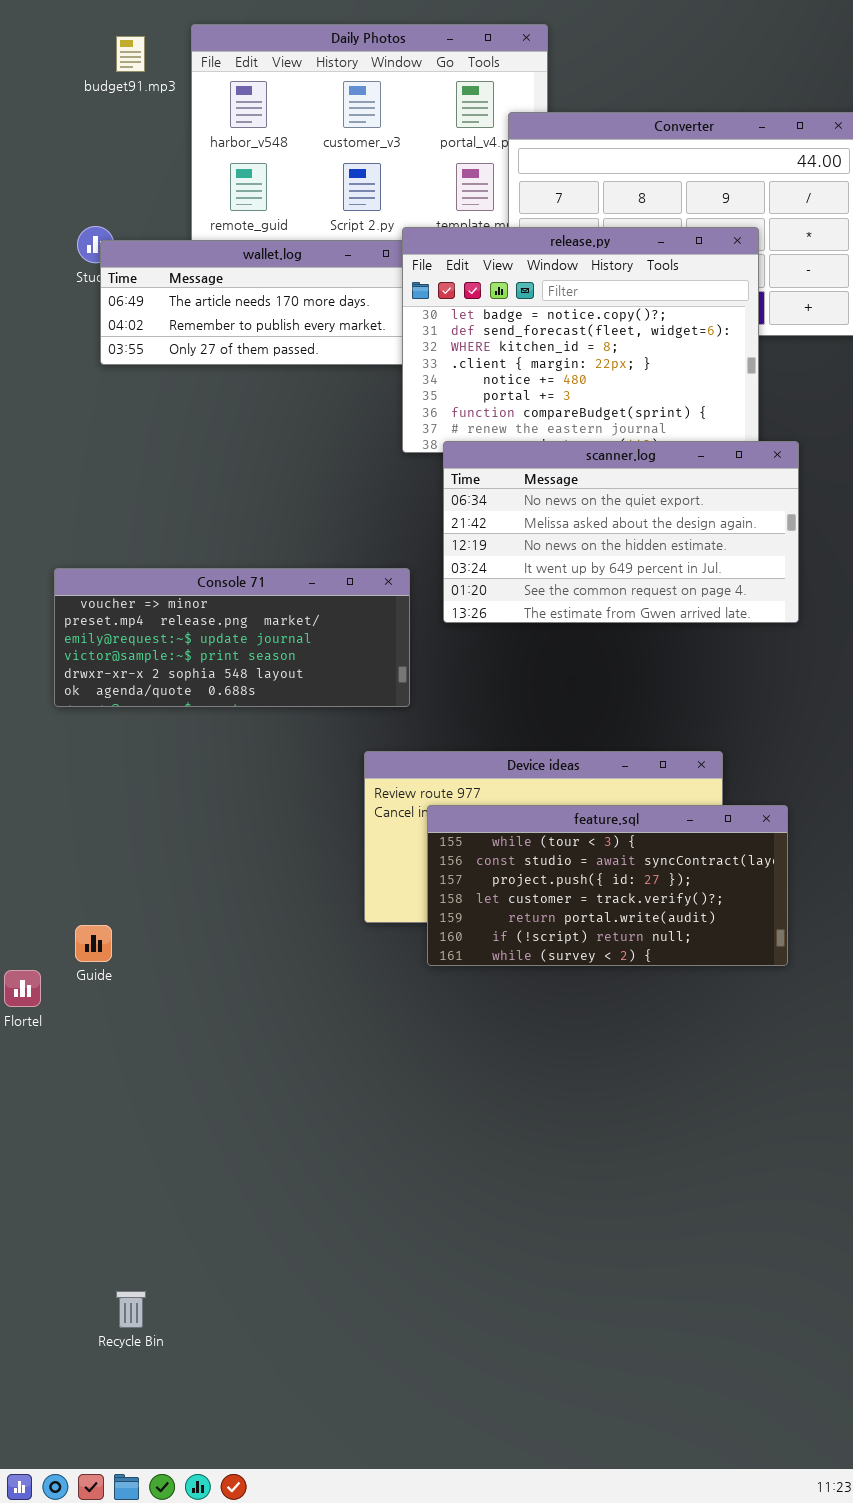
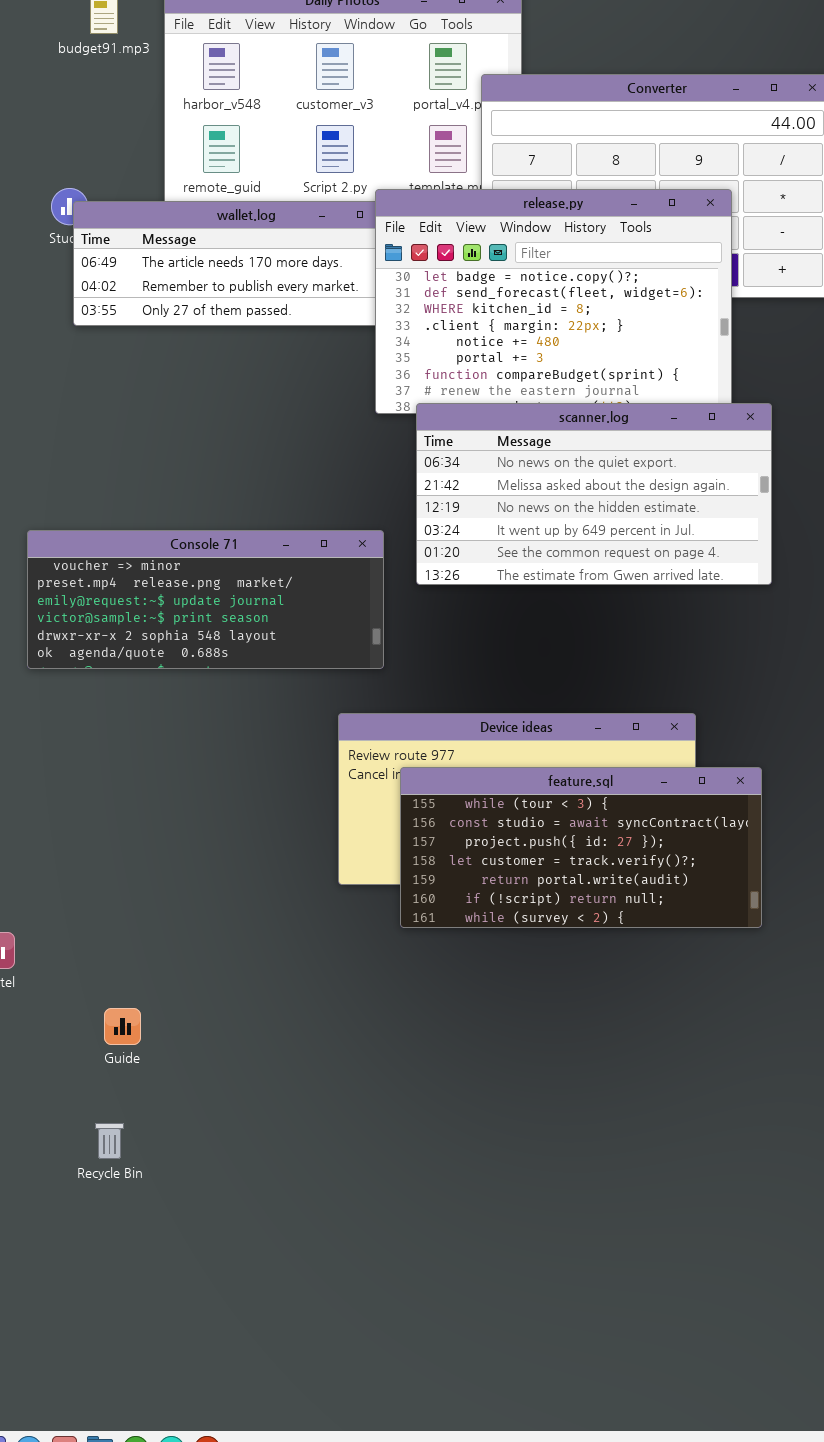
Guide: [75,925,112,962] -> [104,1008,141,1045], moved
Recycle Bin: [116,1291,146,1328] -> [95,1123,124,1159], moved

